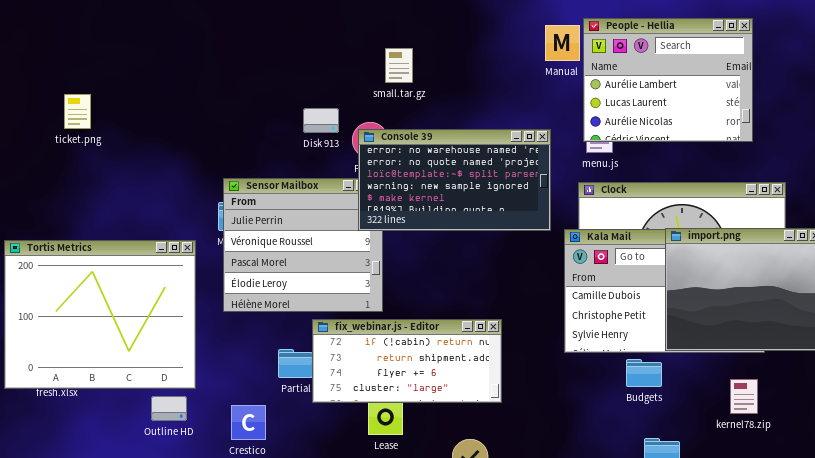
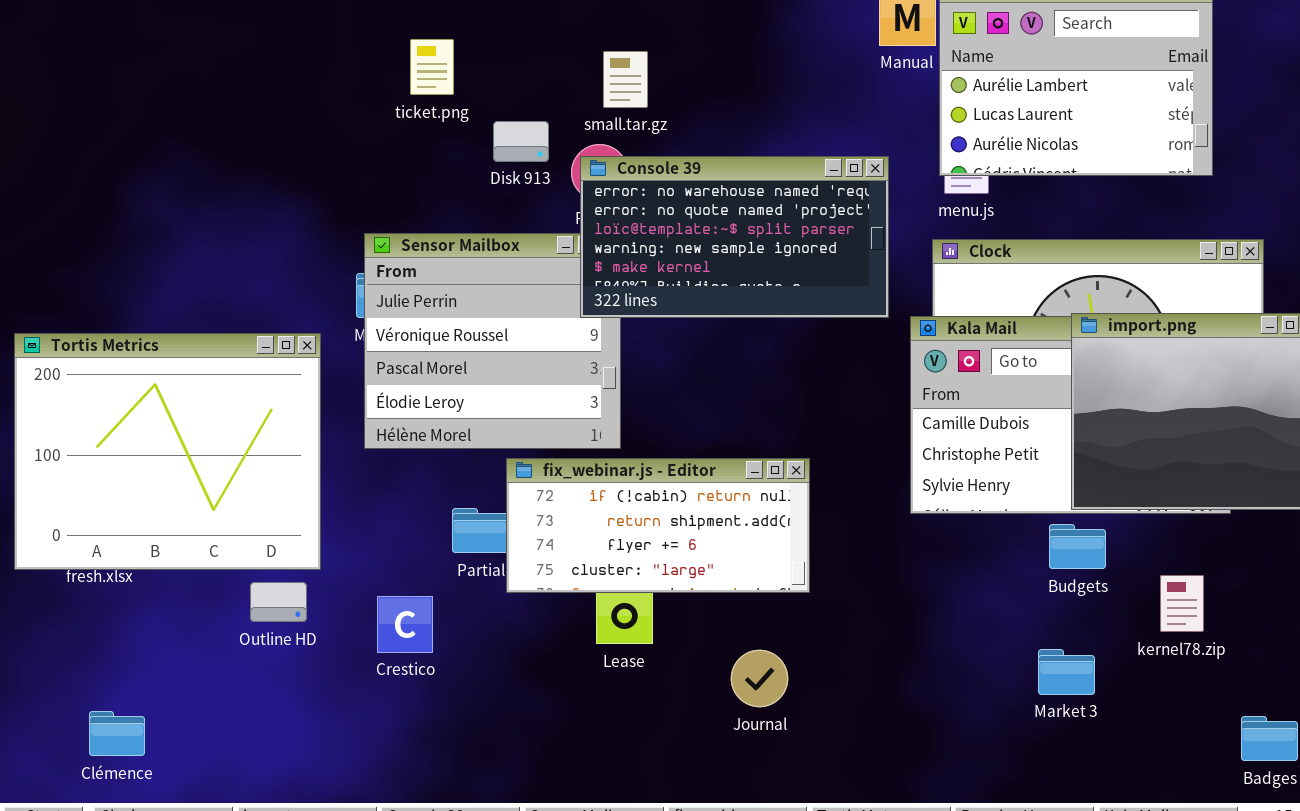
small.tar.gz: [385,48,413,83] -> [603,51,648,108], moved
ticket.png: [64,94,91,129] -> [410,39,454,95], moved
Budgets: [626,359,662,387] -> [1049,524,1106,569], moved
kernel78.zip: [730,379,758,414] -> [1160,575,1204,632], moved

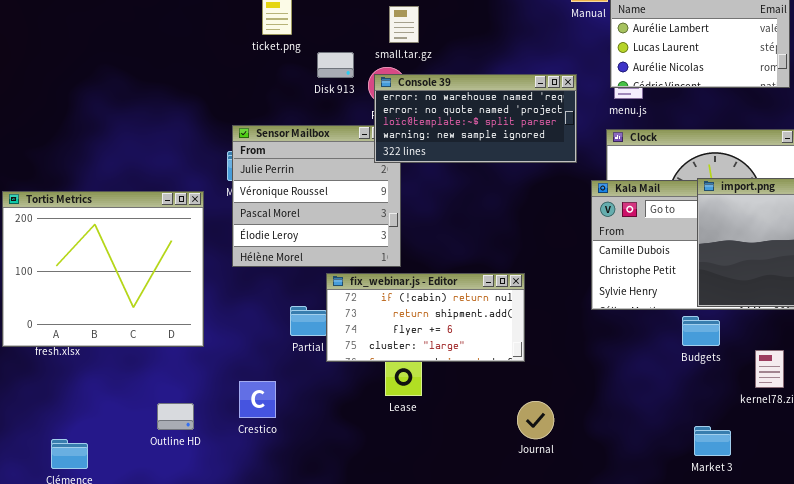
Console 39: [580,156,889,318] -> [374,74,577,163], resized
Outline HD: [250,582,307,622] -> [157,403,194,430], moved
Crestico: [377,596,433,653] -> [239,381,276,418], moved
Market 3: [1038,649,1095,695] -> [694,426,731,456], moved
Journal: [731,650,788,707] -> [517,401,554,439], moved

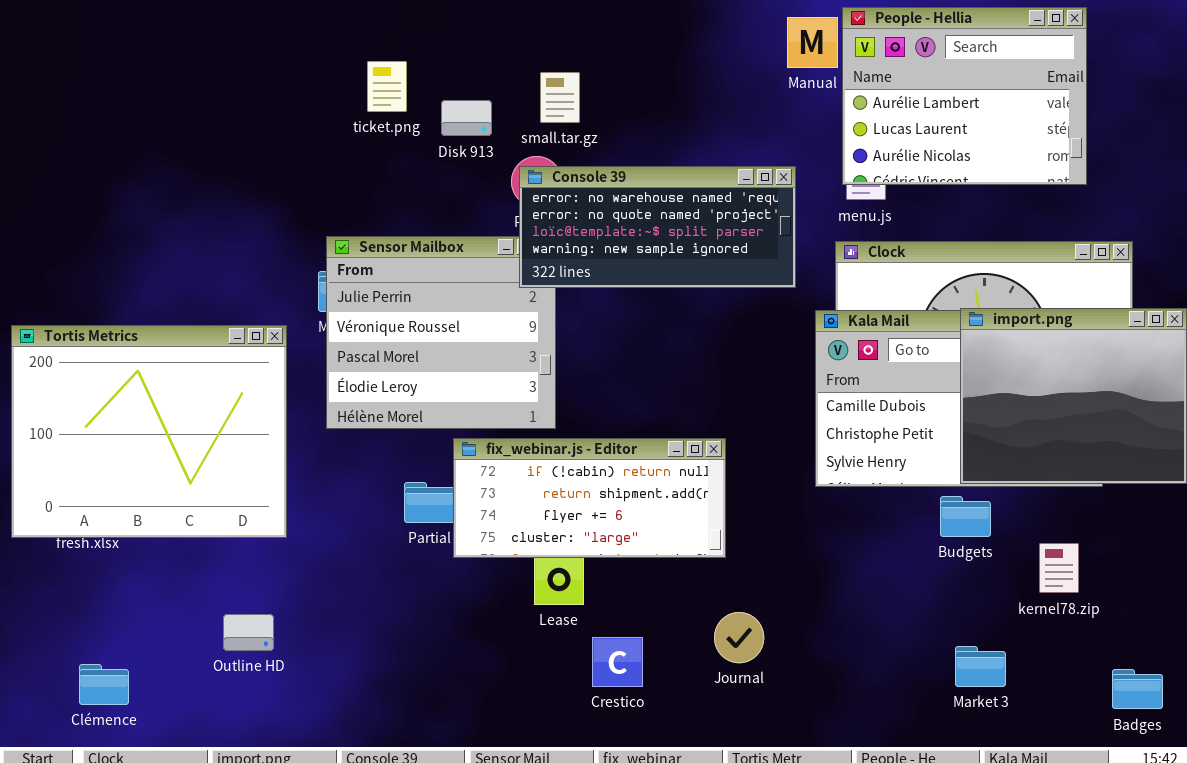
Disk 913: [317,52,354,78] -> [441,100,492,136], moved
Crestico: [239,381,276,418] -> [592,637,643,687], moved

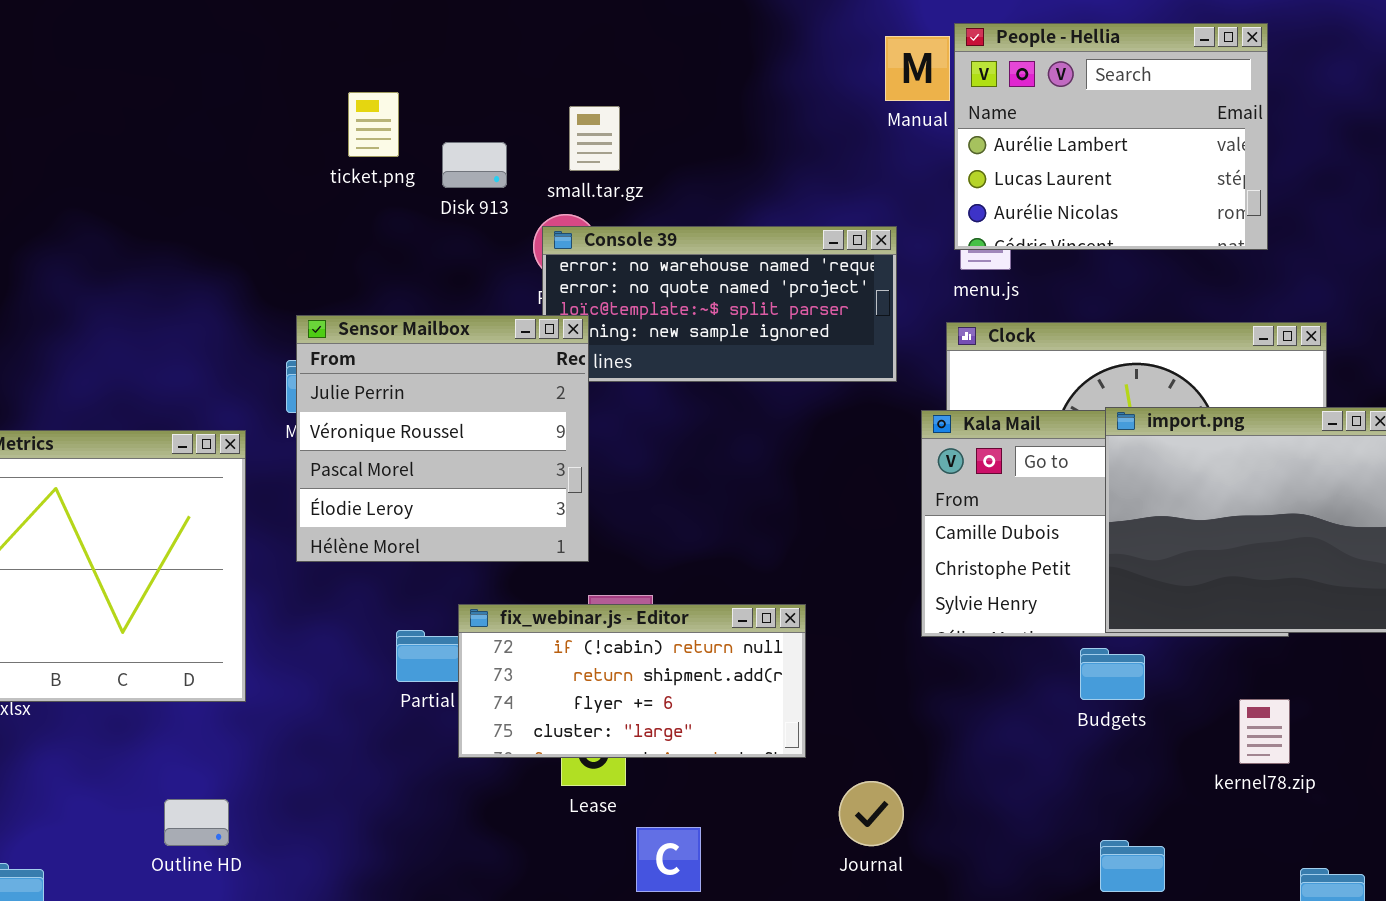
Sensor Mailbox: [326,236,556,429] -> [296,315,589,562], raised
fix_webinar.js - Editor: [453,438,726,558] -> [458,604,806,758], moved
kernel78.zip: [1039,543,1079,593] -> [1239,699,1290,764], moved
Journal: [714,612,764,663] -> [839,781,904,846], moved

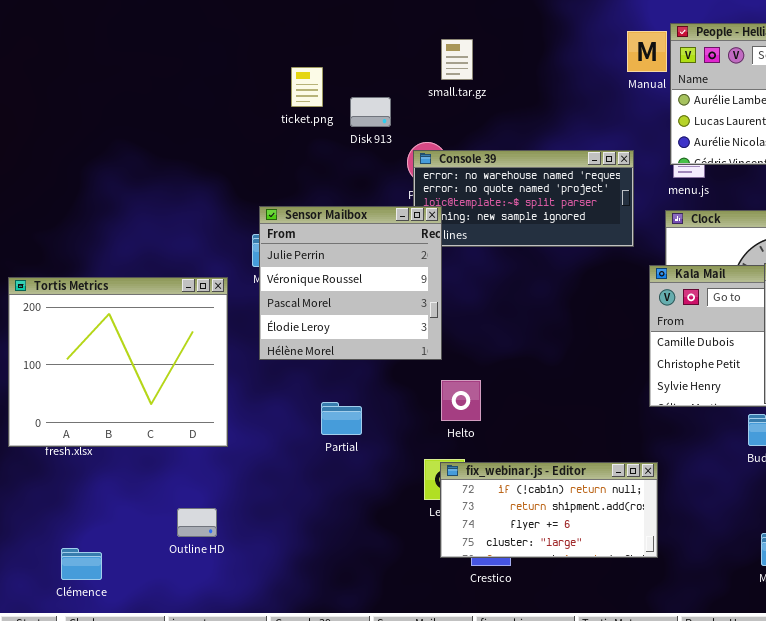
small.tar.gz: [569,106,620,171] -> [441,39,473,80], moved
fix_webinar.js - Editor: [458,604,806,758] -> [440,462,658,558], moved

